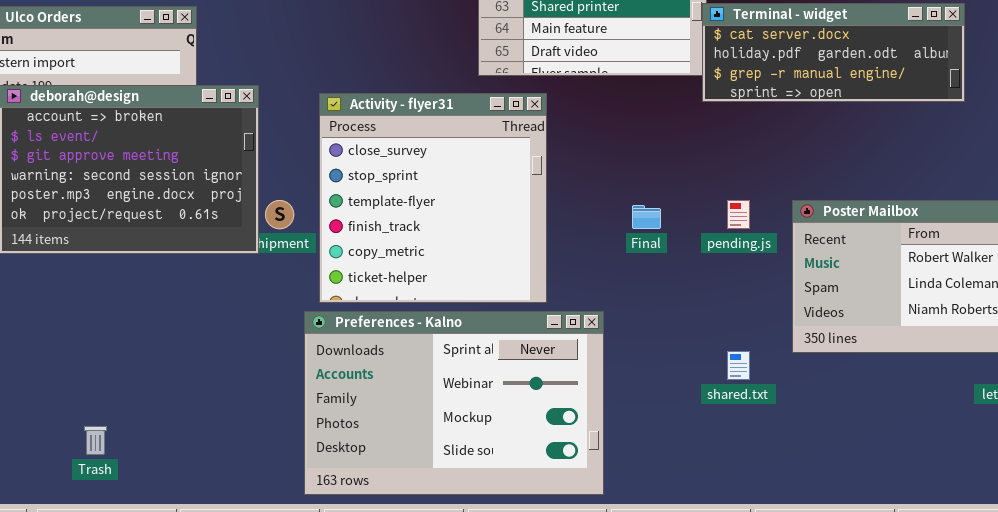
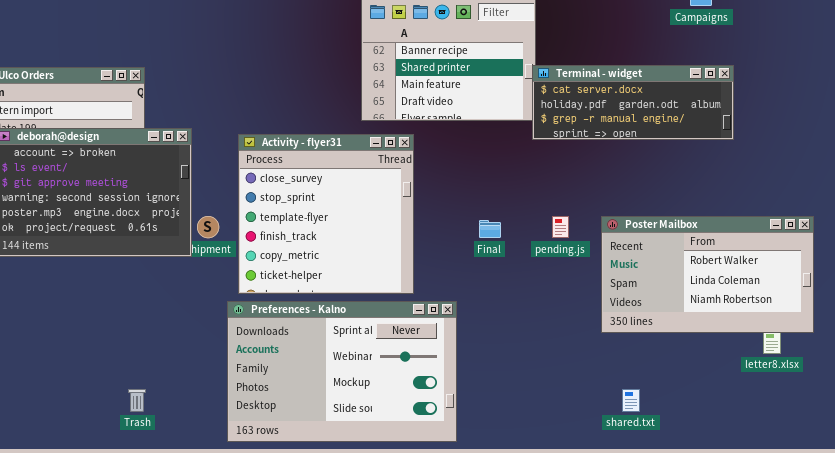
shared.txt: [727,351,750,380] -> [622,389,640,412], moved
Trash: [84,426,107,455] -> [128,389,146,412], moved

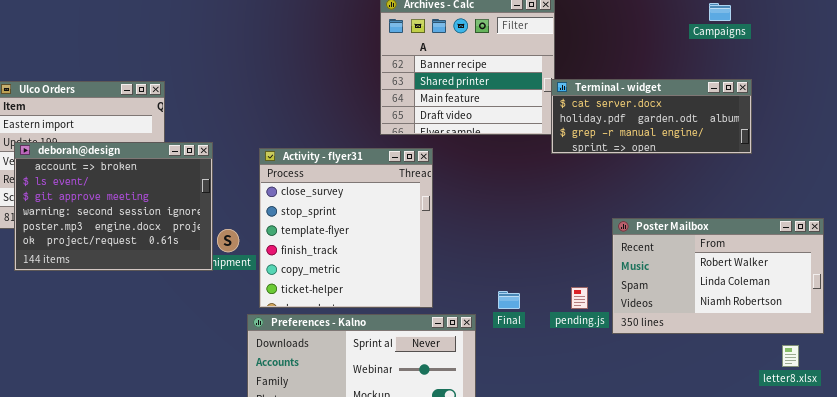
pending.js: [552,216,569,238] -> [571,287,588,309], moved
Poster Mailbox: [601,216,814,333] -> [612,218,824,334], moved
Final: [479,220,501,238] -> [498,291,520,309], moved

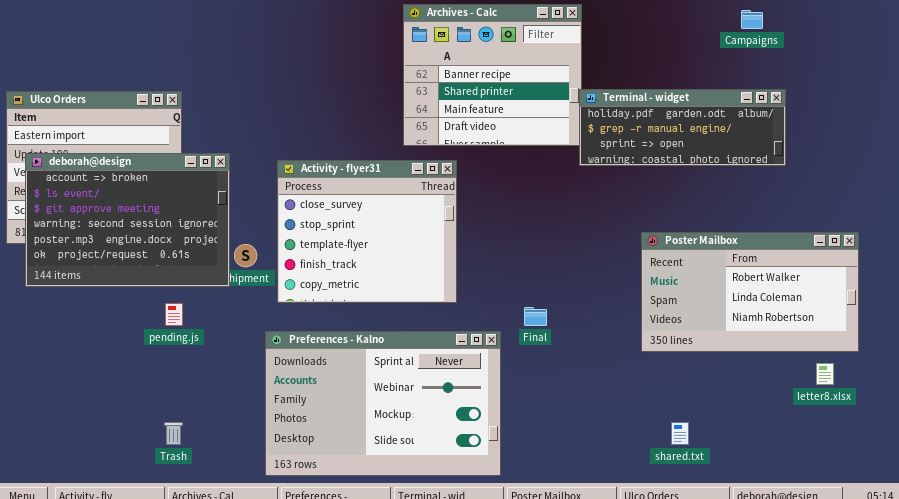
Terminal - widget: [551,79,752,154] -> [579,89,786,166], scrolled down 1 row
Activity - flyer31: [259,148,433,308] -> [277,160,457,303], resized
pending.js: [571,287,588,309] -> [165,303,183,326], moved

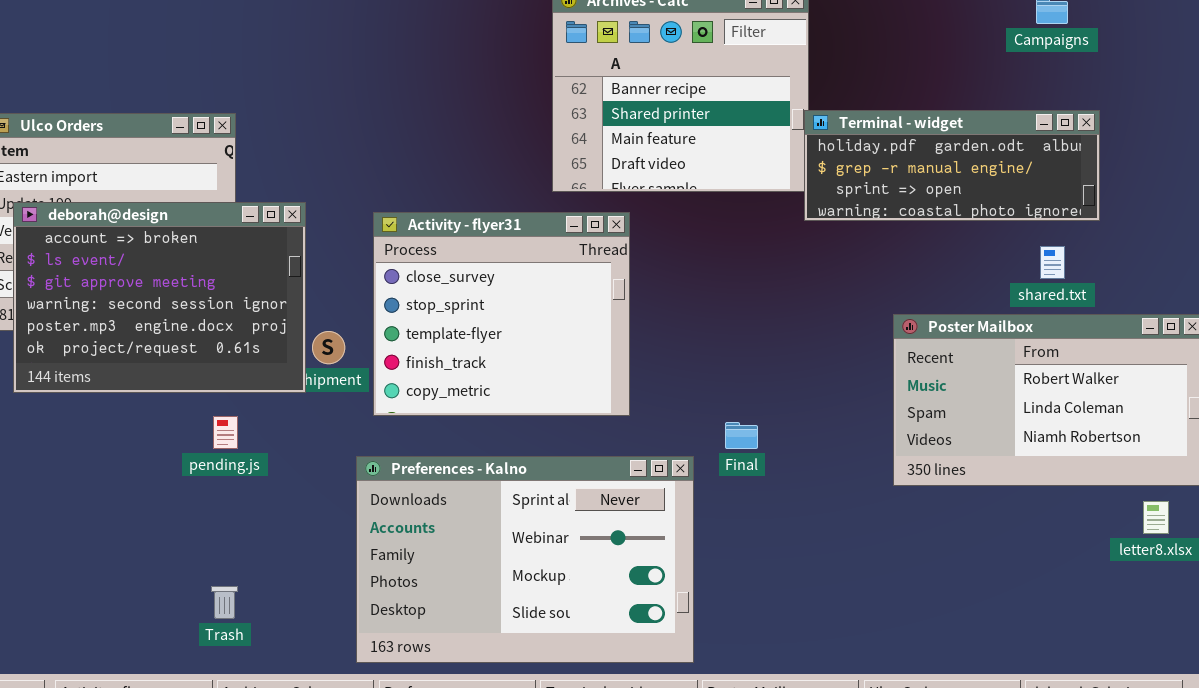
shared.txt: [671,422,689,445] -> [1040,246,1065,279], moved

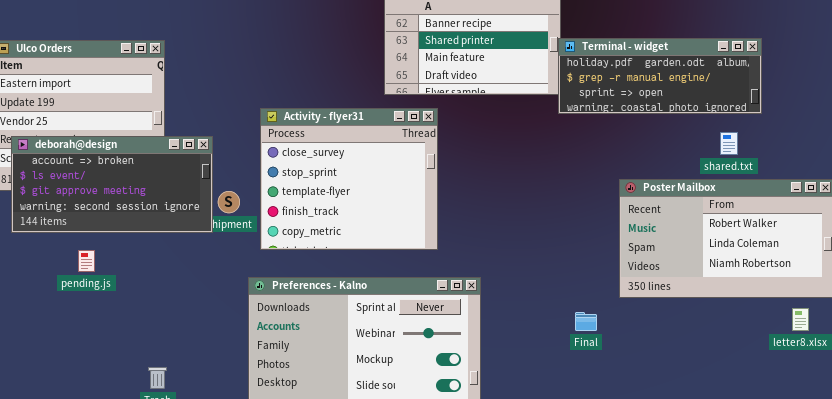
deborah@design: [13,202,306,393] -> [11,136,213,233], resized
pending.js: [213,416,238,449] -> [78,250,95,272], moved
Final: [725,422,758,449] -> [575,312,597,331], moved

